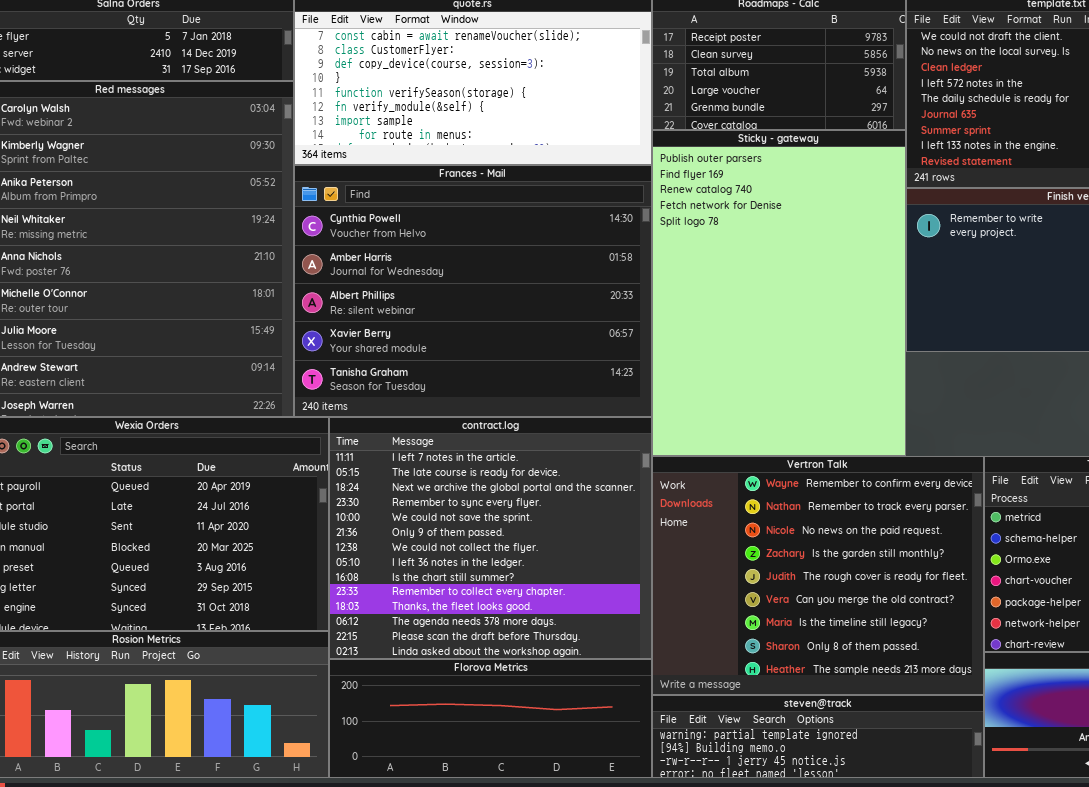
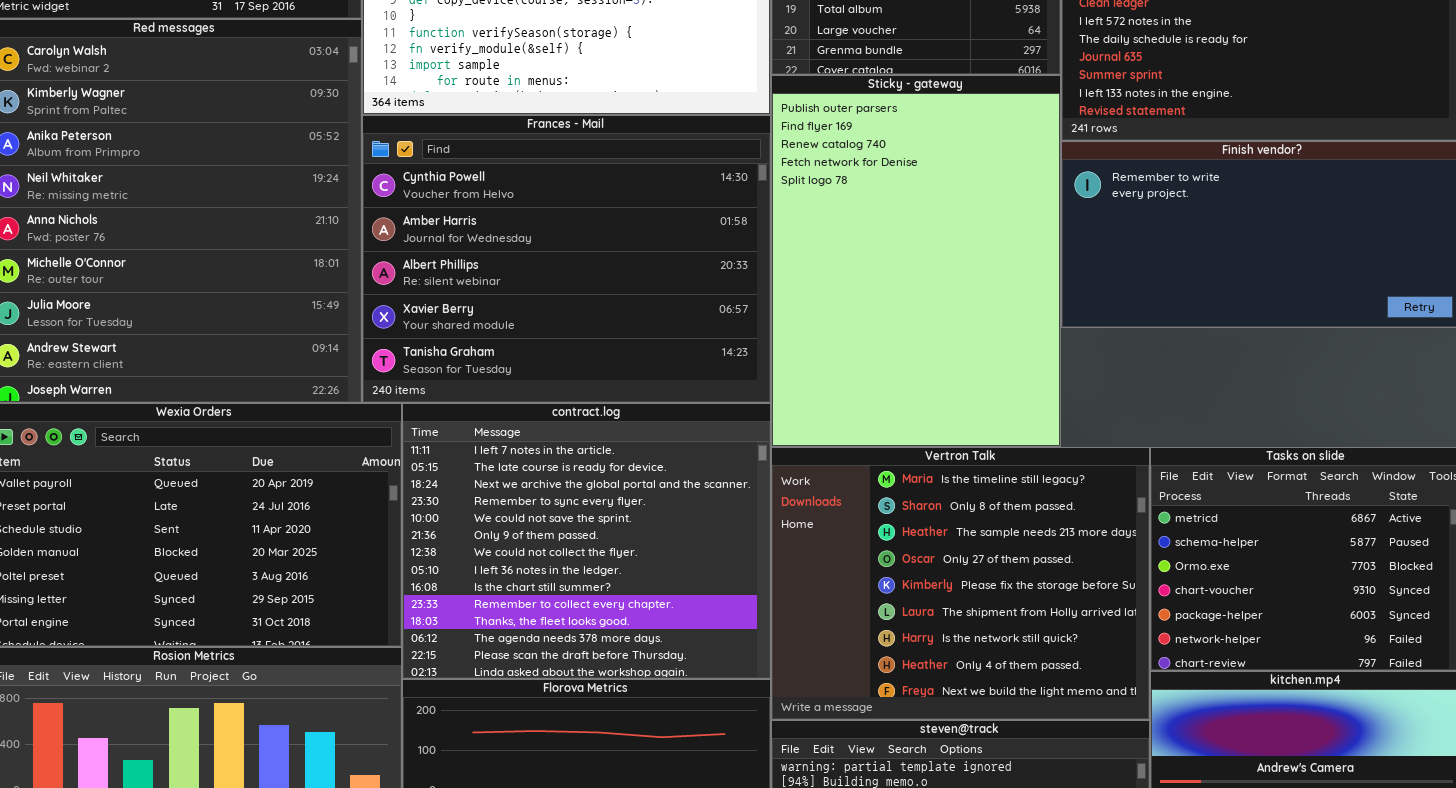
Vertron Talk: [652,456,984,695] -> [771,447,1150,720], scrolled down 6 rows

